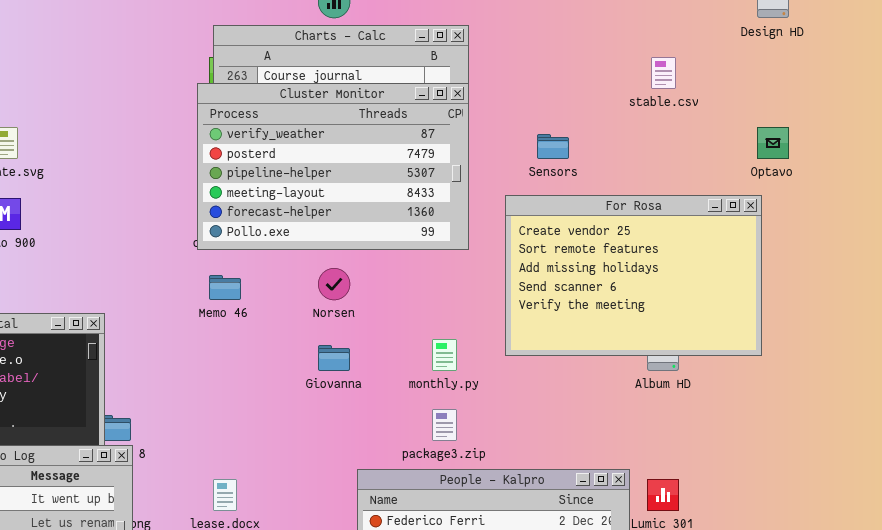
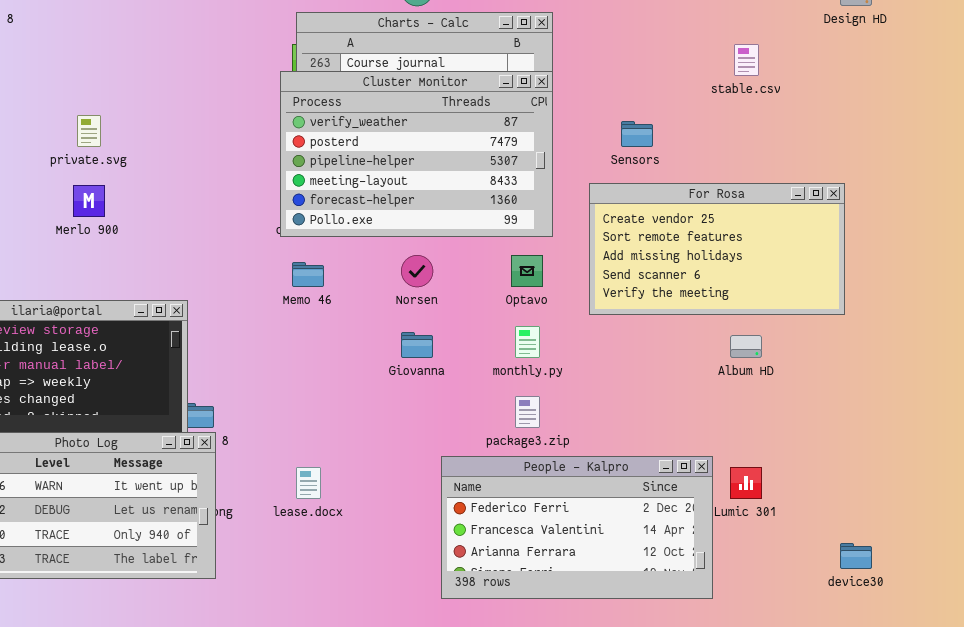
Optavo: [757,127,789,159] -> [511,255,543,287], moved
For Rosa: [505,195,762,356] -> [589,183,845,315], resized

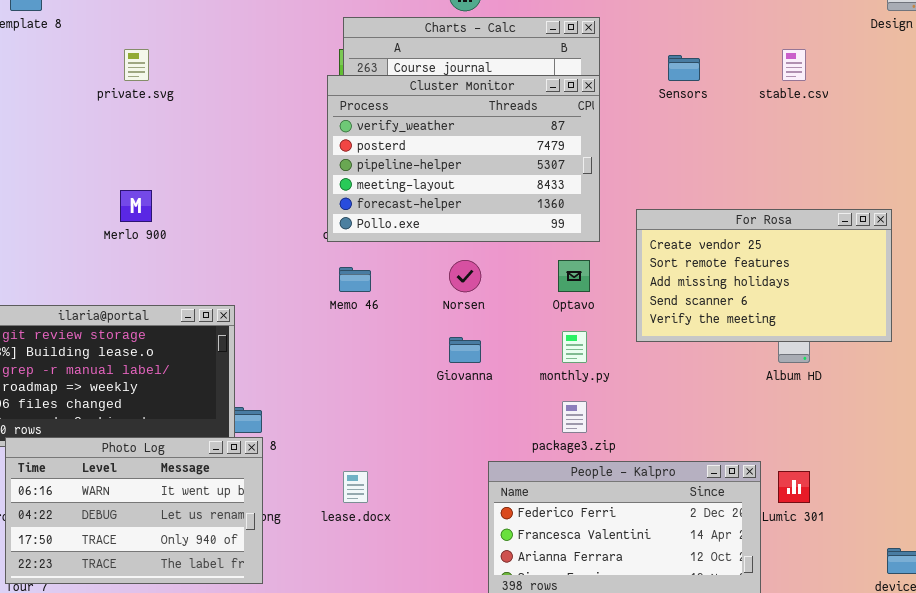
private.svg: [77,115,101,147] -> [124,49,149,81], moved
Sensors: [621,121,653,147] -> [668,55,700,81], moved
For Rosa: [589,183,845,315] -> [636,209,892,342], moved

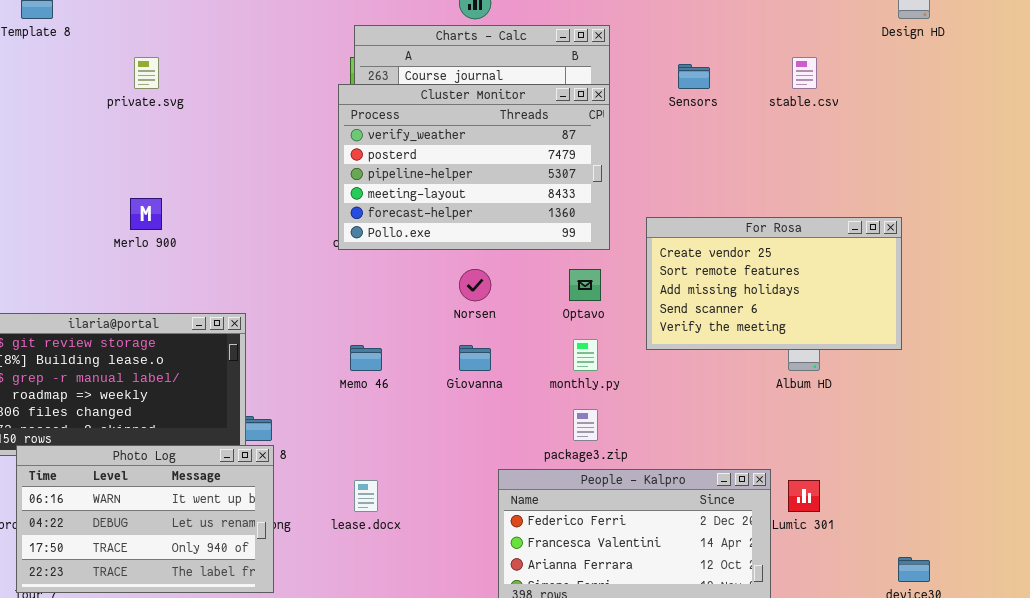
Memo 46: [339,267,371,292] -> [350,345,382,371], moved

